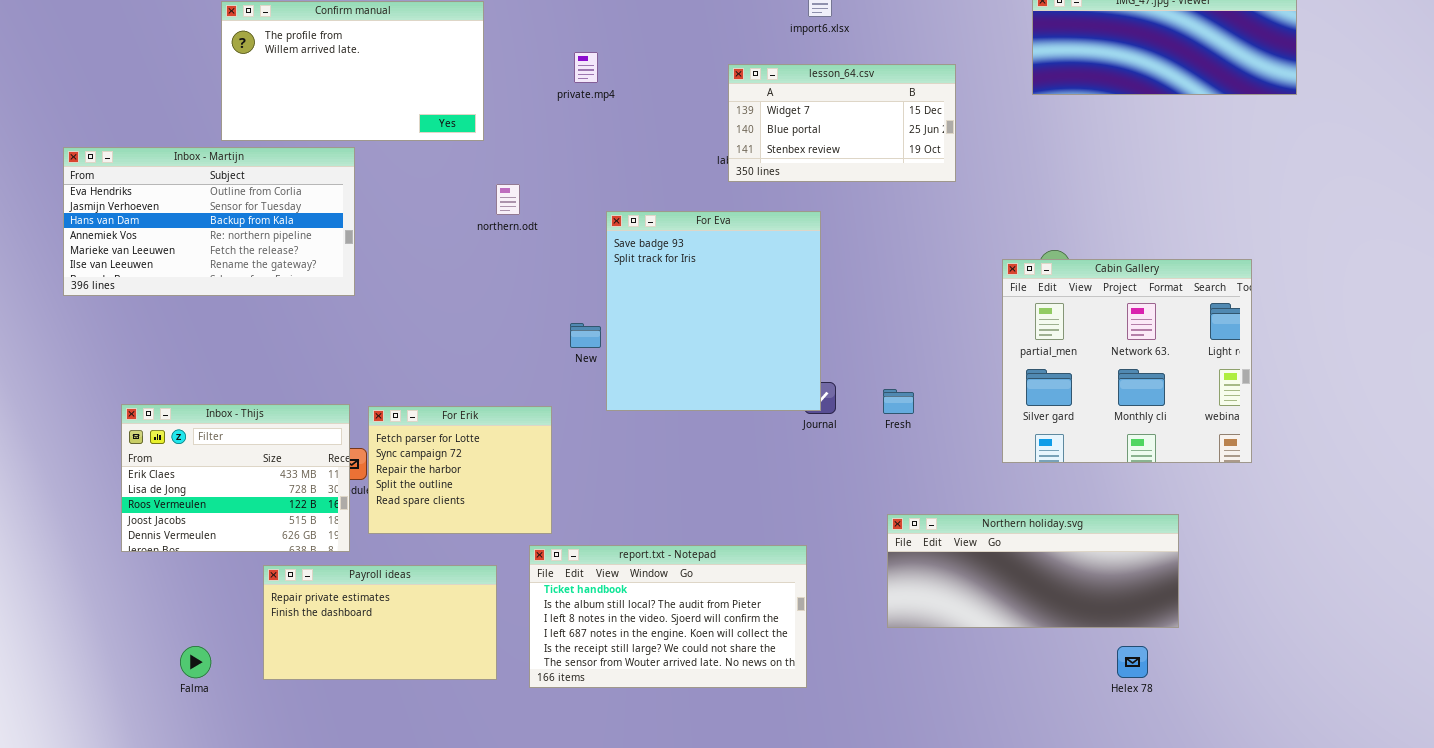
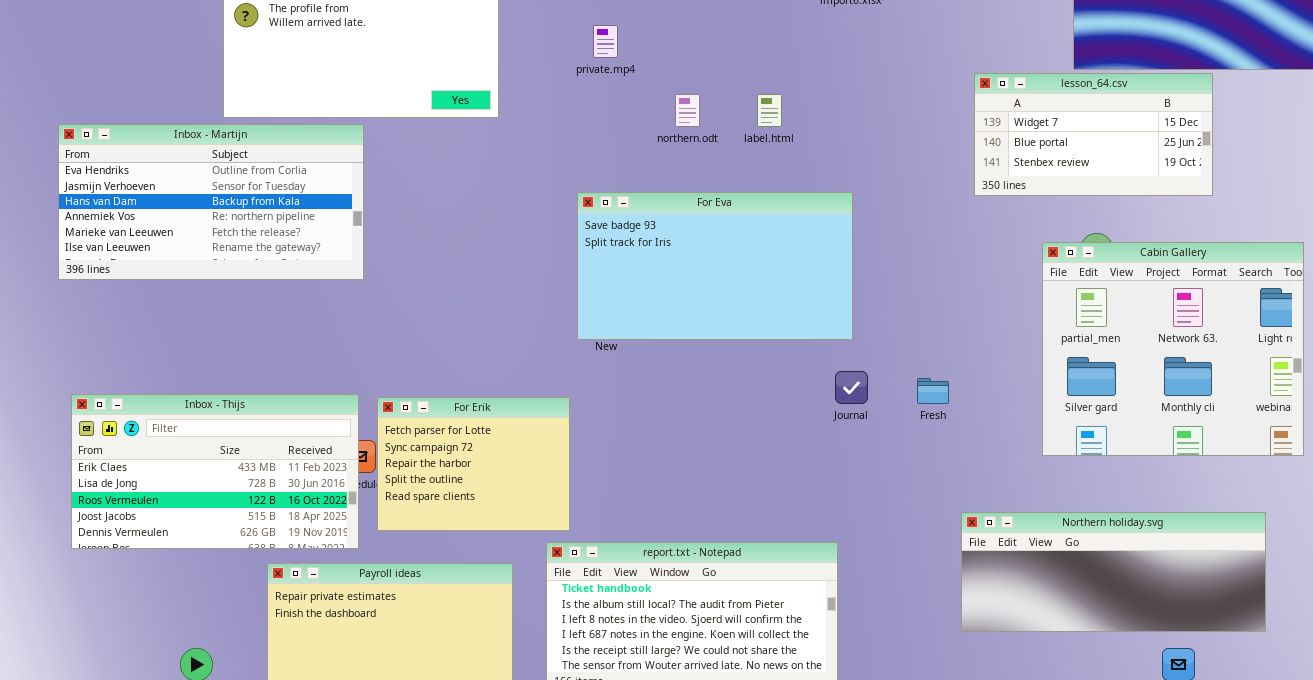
lesson_64.csv: [728,64,956,182] -> [974,73,1213,196], moved
northern.odt: [496,184,520,215] -> [675,94,700,127], moved
For Eva: [606,211,821,411] -> [577,192,853,340], resized
Inbox - Thijs: [121,404,350,552] -> [71,394,359,549], resized
Northern holiday.svg: [887,514,1179,628] -> [961,512,1266,632], moved

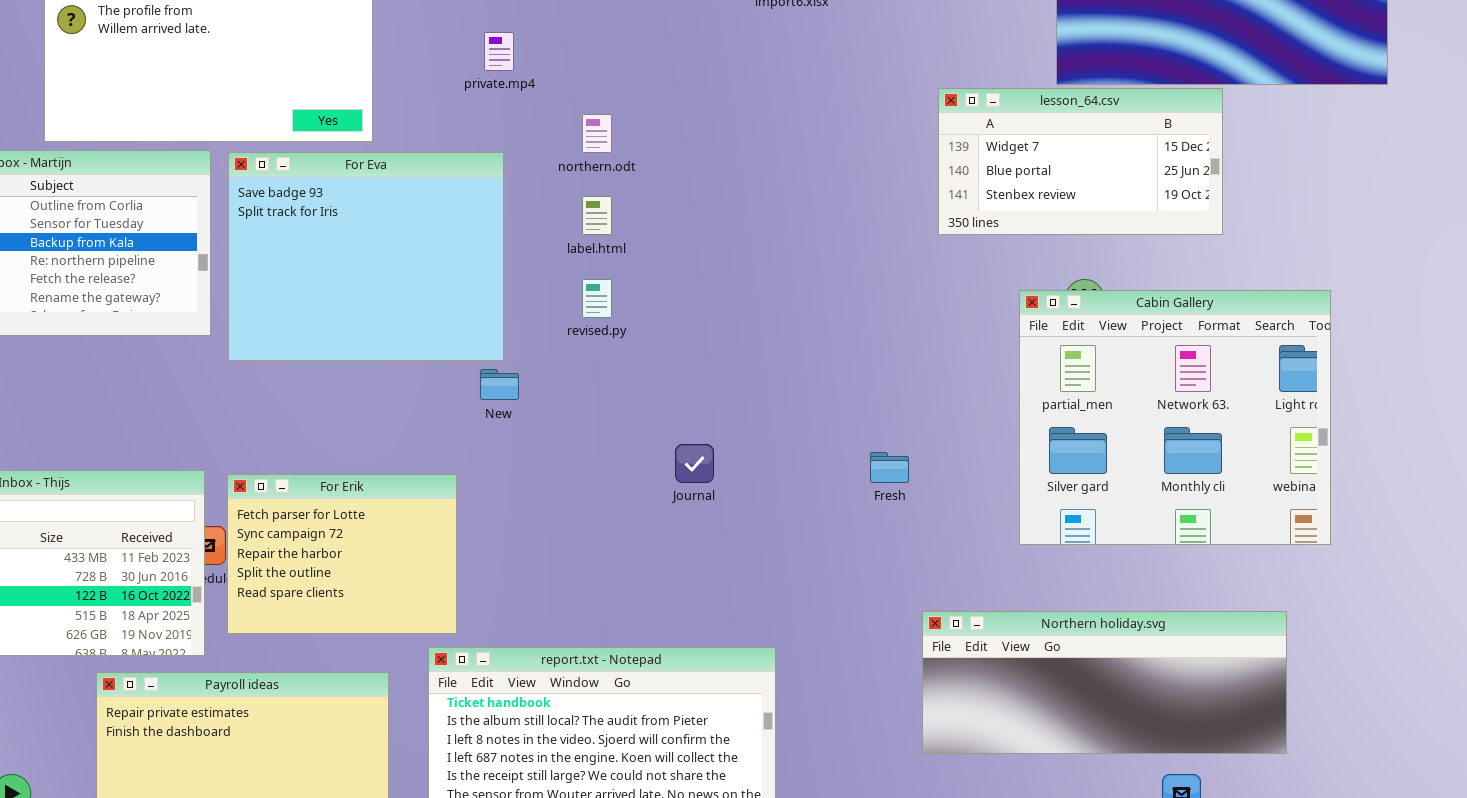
label.html: [757,94,782,127] -> [582,196,612,235], moved
For Eva: [577,192,853,340] -> [228,152,504,361], moved, resized
Journal: [835,371,868,404] -> [675,444,714,483], moved

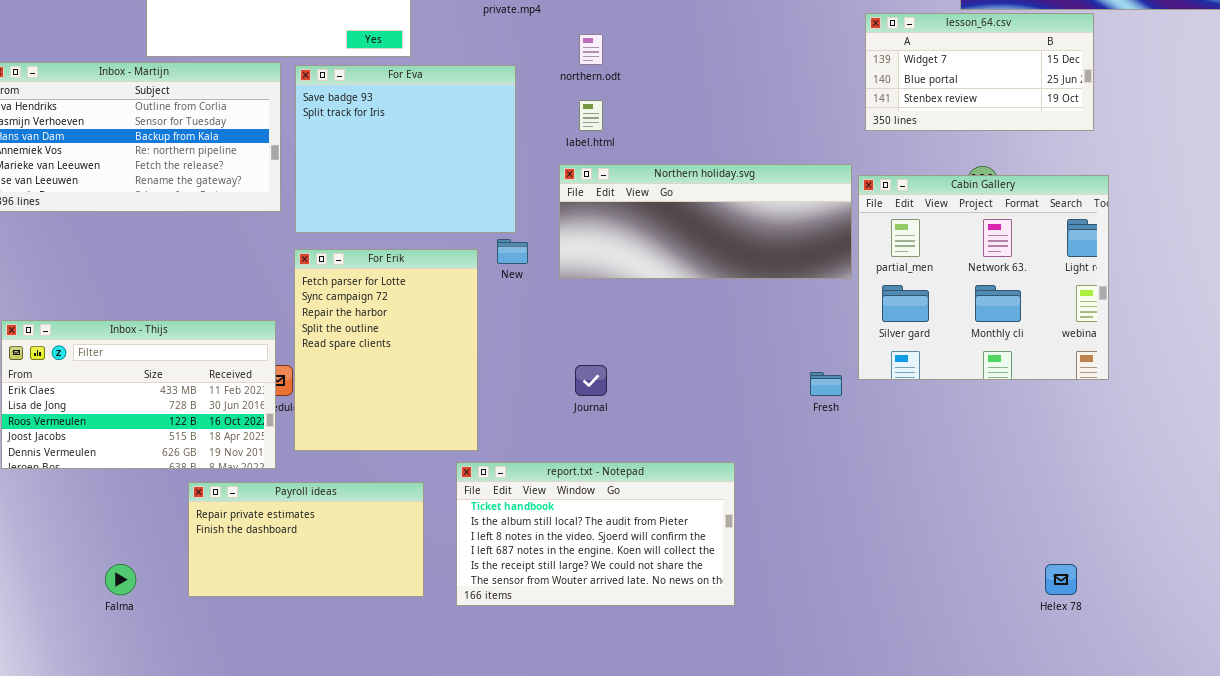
Cabin Gallery: [1019,290,1331,545] -> [858,175,1109,380], moved
Journal: [675,444,714,483] -> [575,365,607,396], moved
Fresh: [870,452,909,483] -> [810,372,842,396], moved
For Erik: [227,474,457,634] -> [294,249,478,451], resized
Northern holiday.svg: [922,611,1287,754] -> [559,164,852,279], moved

